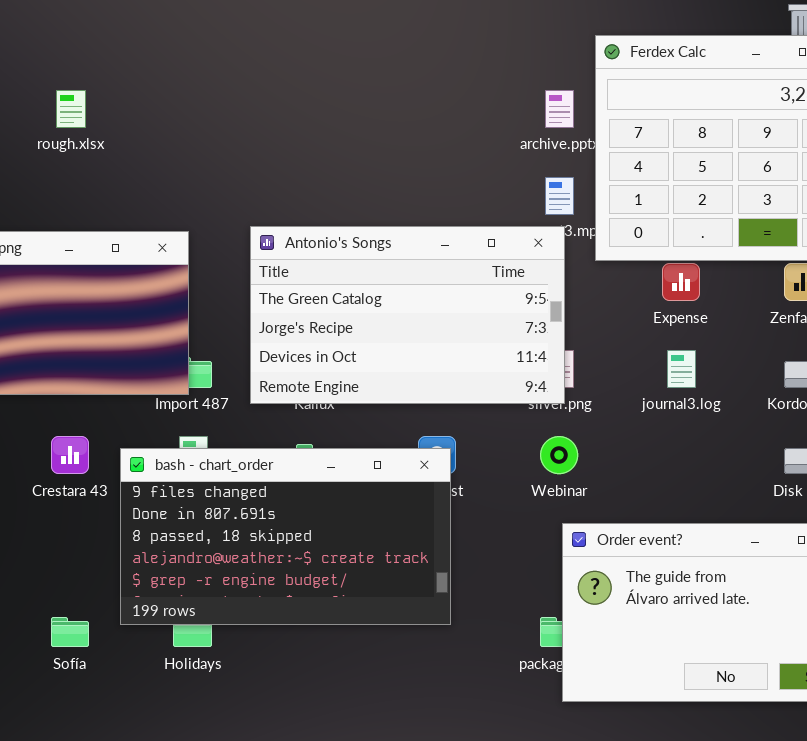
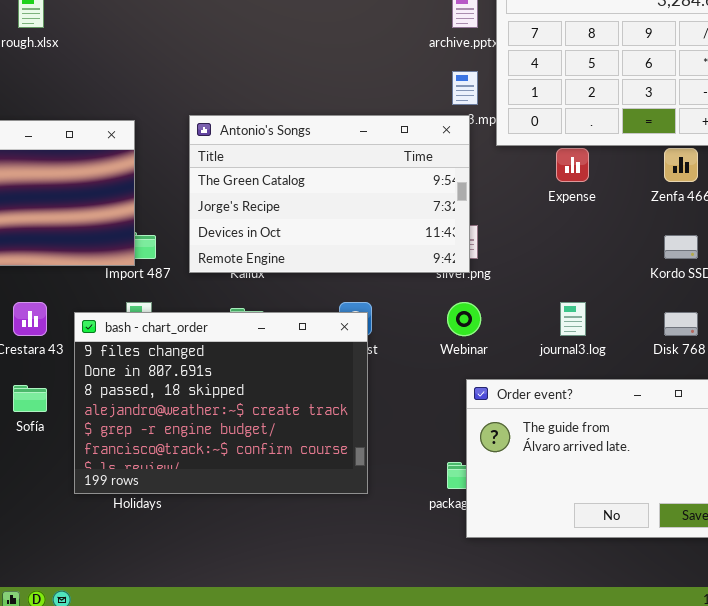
journal3.log: [667,350,696,388] -> [560,302,586,336], moved
bash - chart_order: [120,448,451,625] -> [74,312,368,494], resized
Sofía: [51,617,89,647] -> [13,385,47,412], moved

